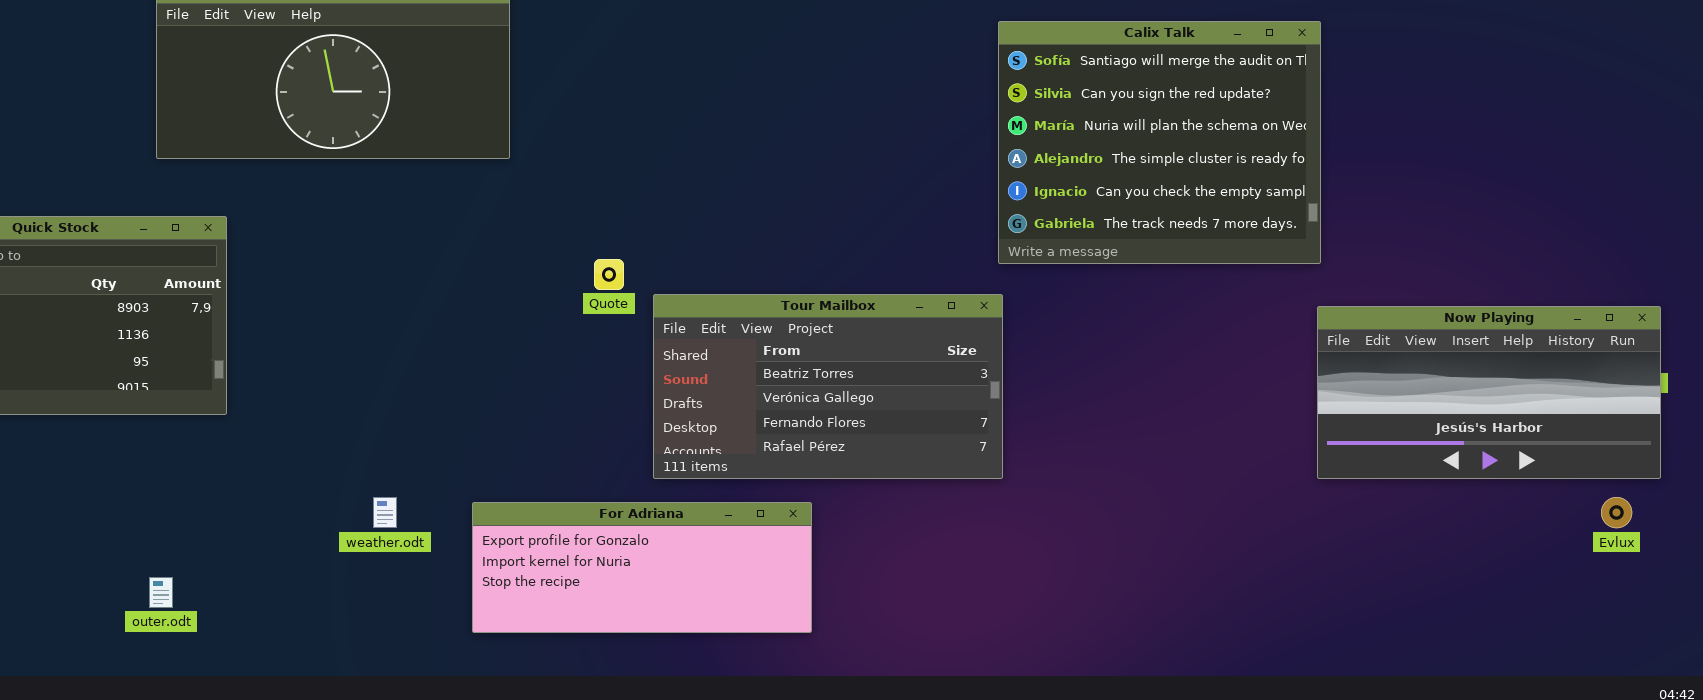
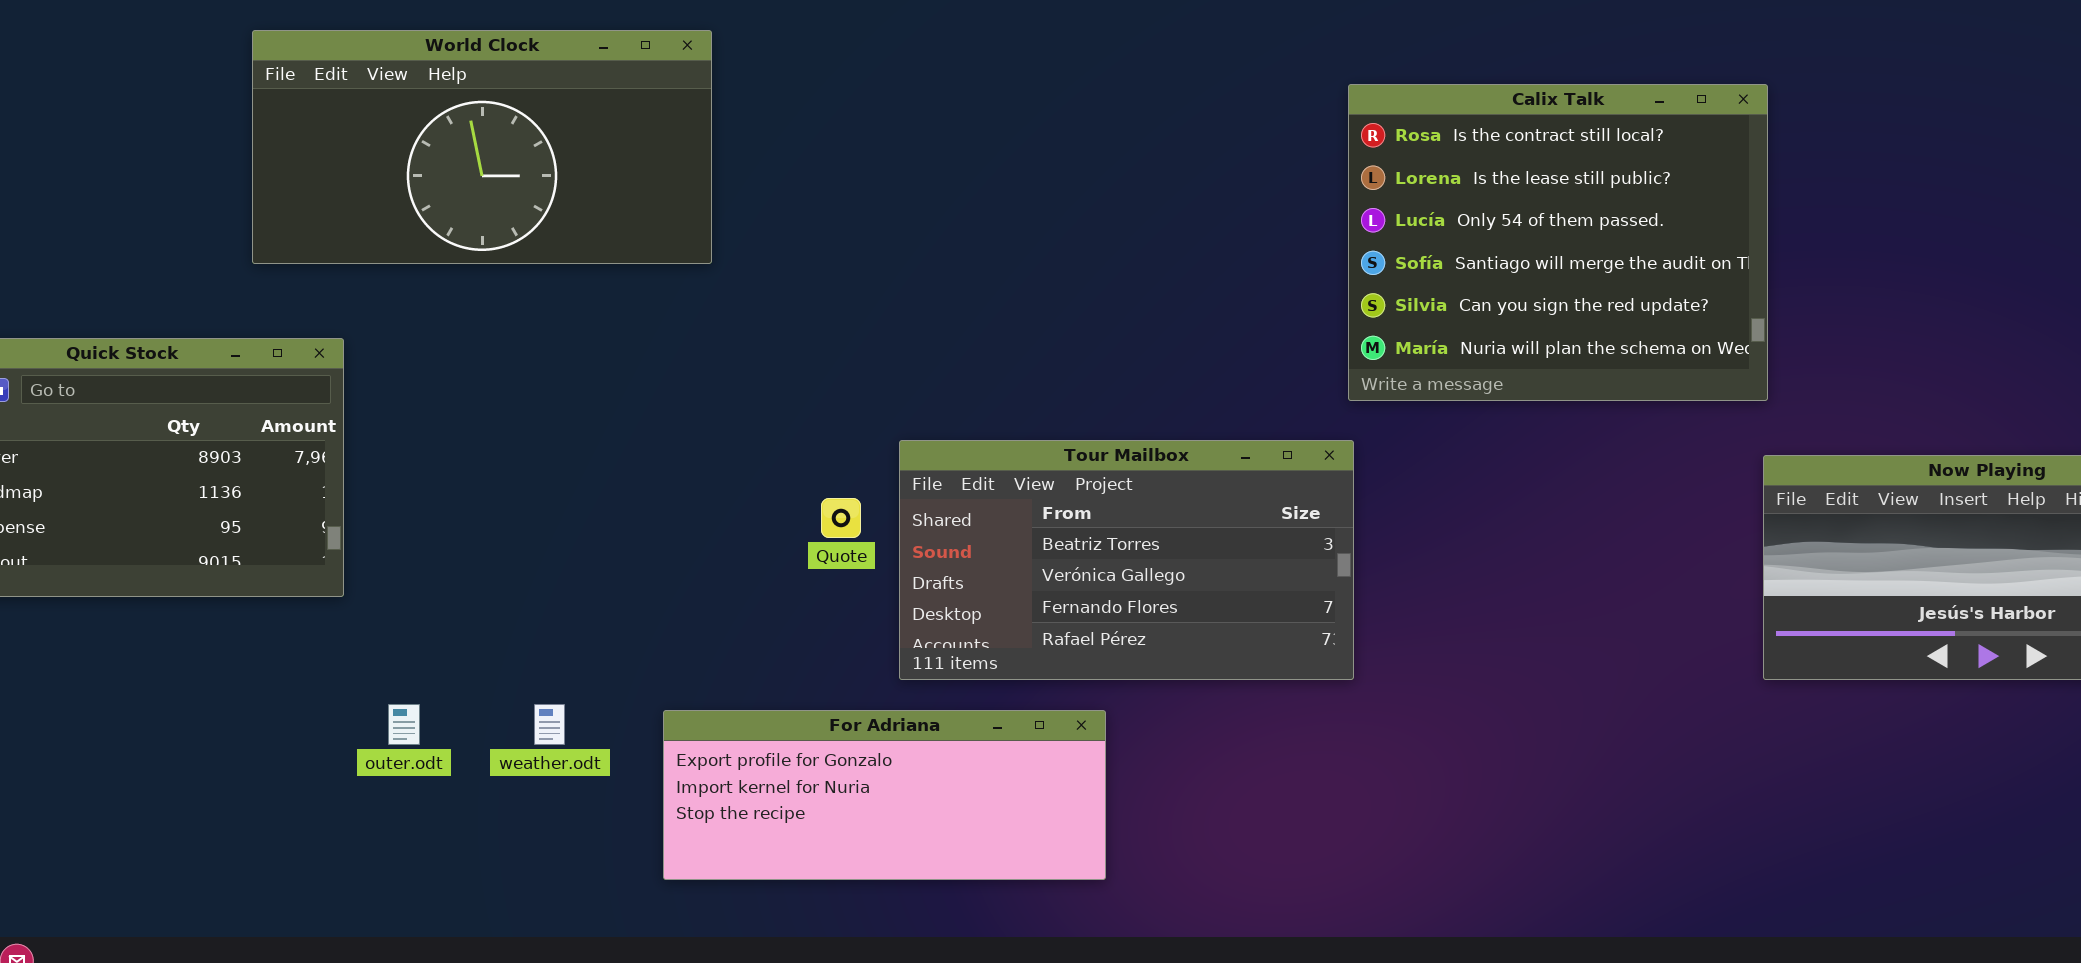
Calix Talk: [998,21,1321,264] -> [1348,84,1768,401], scrolled up 3 rows
Quote: [594,259,624,290] -> [821,498,861,538], moved
outer.odt: [149,577,173,608] -> [388,704,420,745], moved

